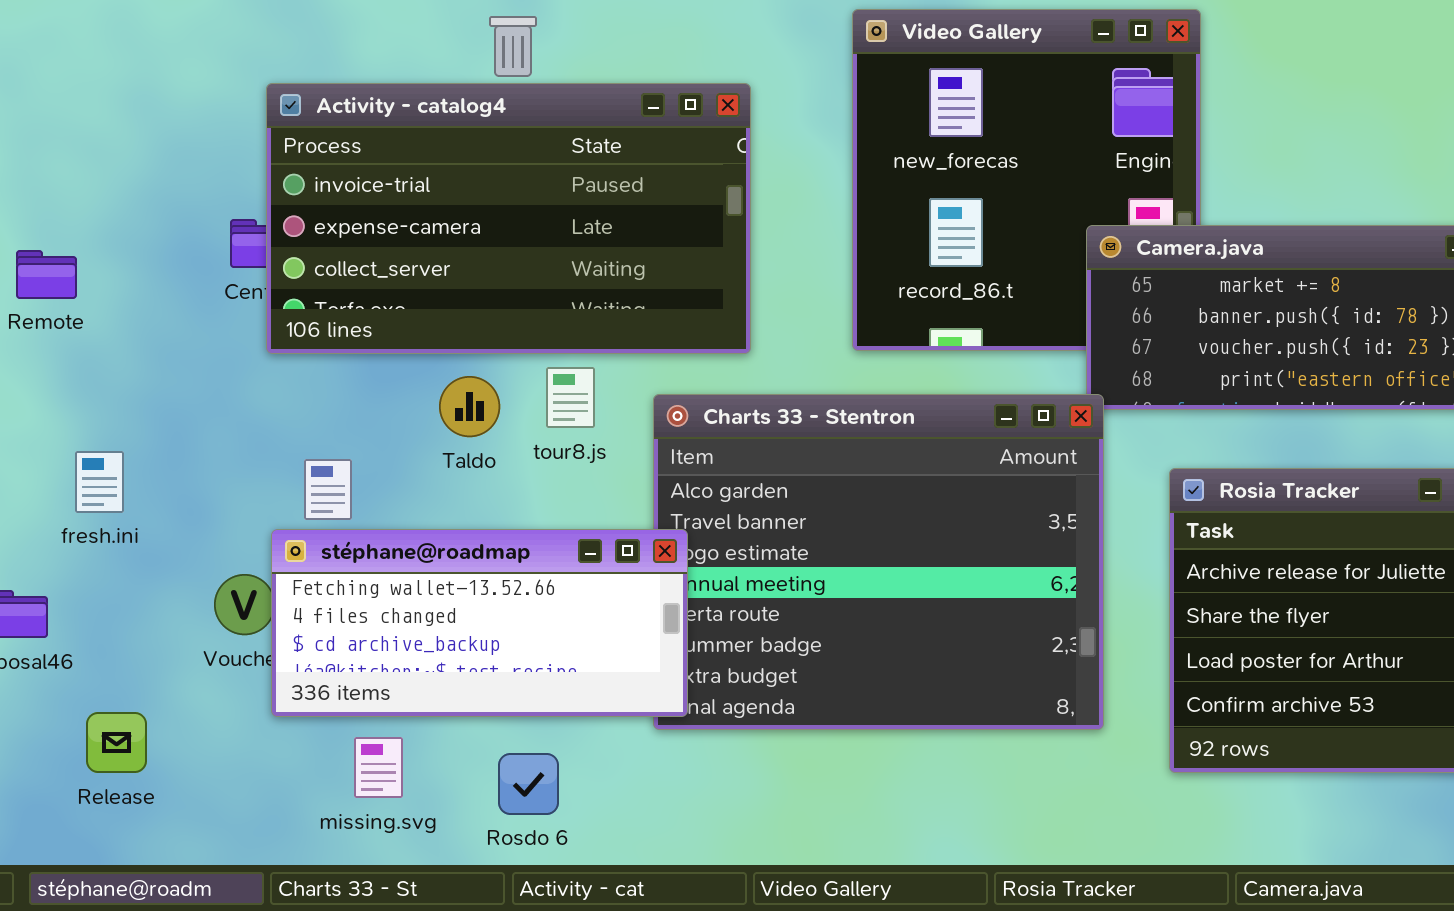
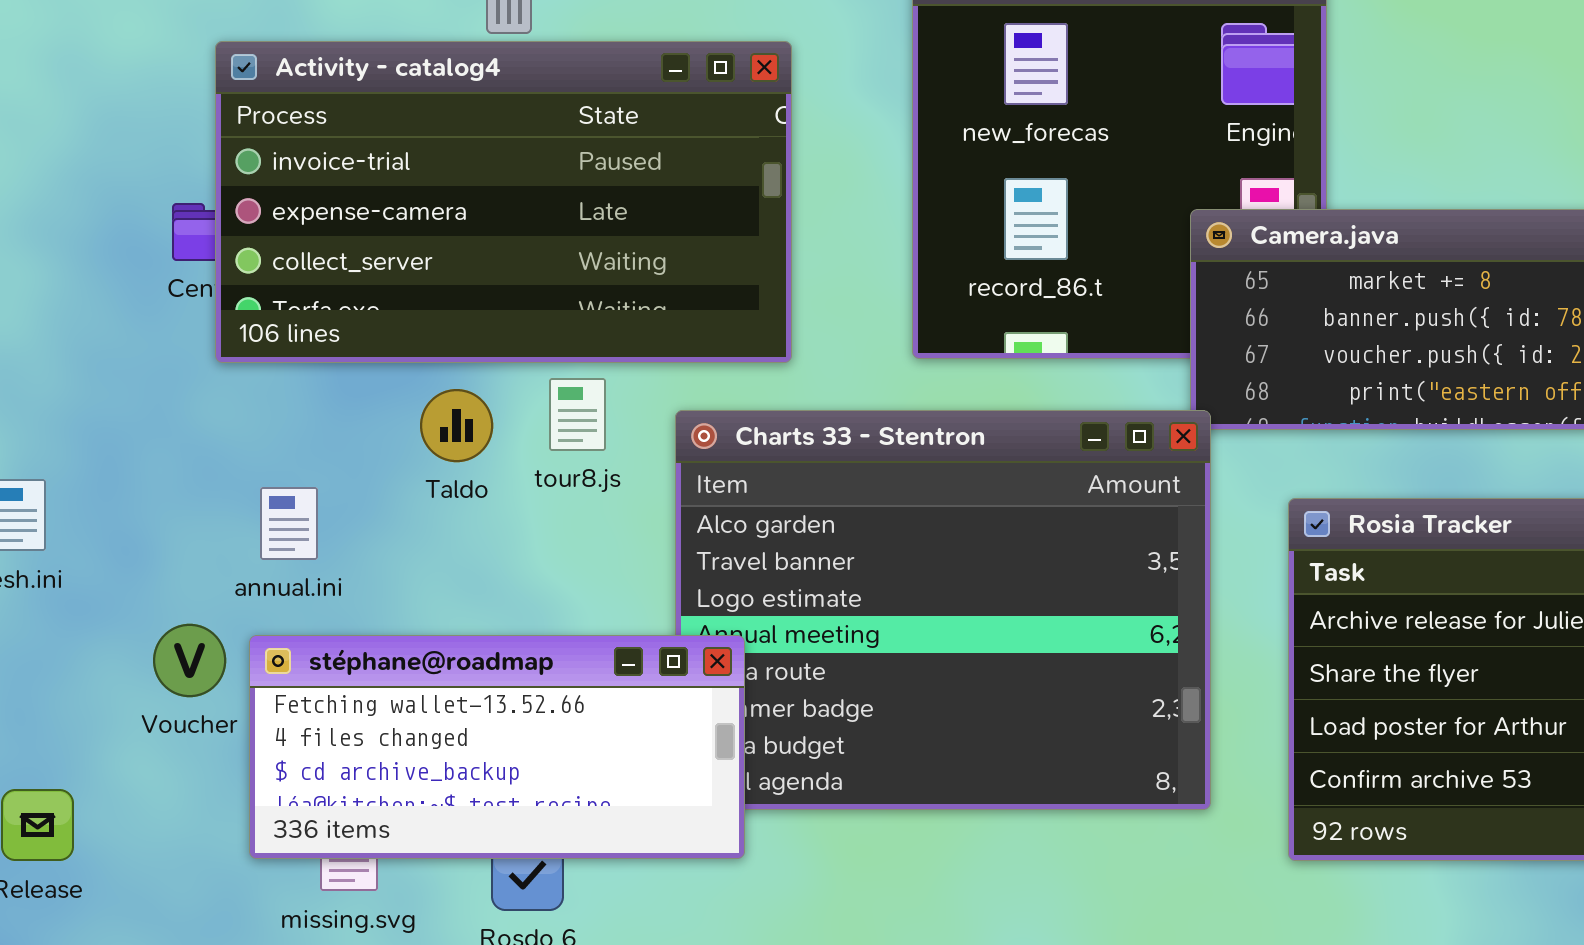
stéphane@roadmap: [271,529,688,717] -> [249,635,745,859], moved

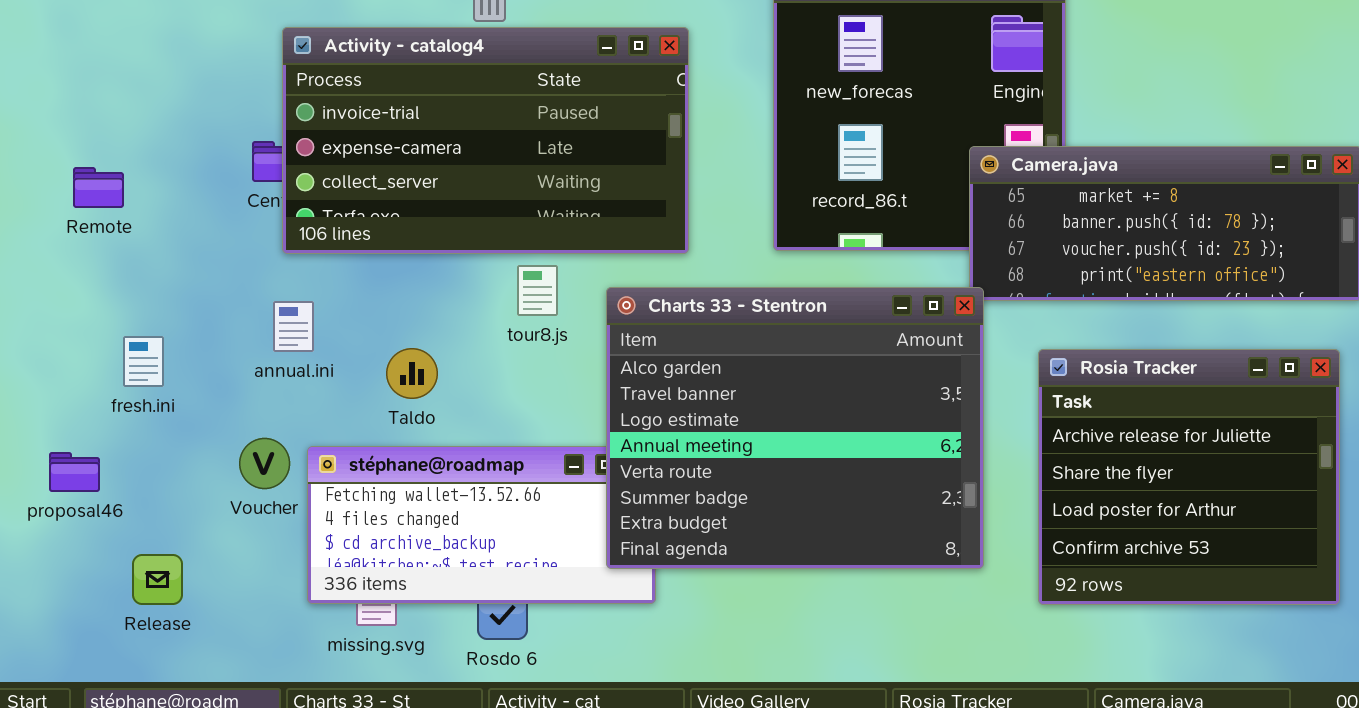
Taldo: [420,389,493,462] -> [386,348,438,399], moved
Charts 33 - Stentron: [675,410,1211,810] -> [606,287,984,569], raised
annual.ini: [260,487,318,560] -> [273,301,314,352], moved

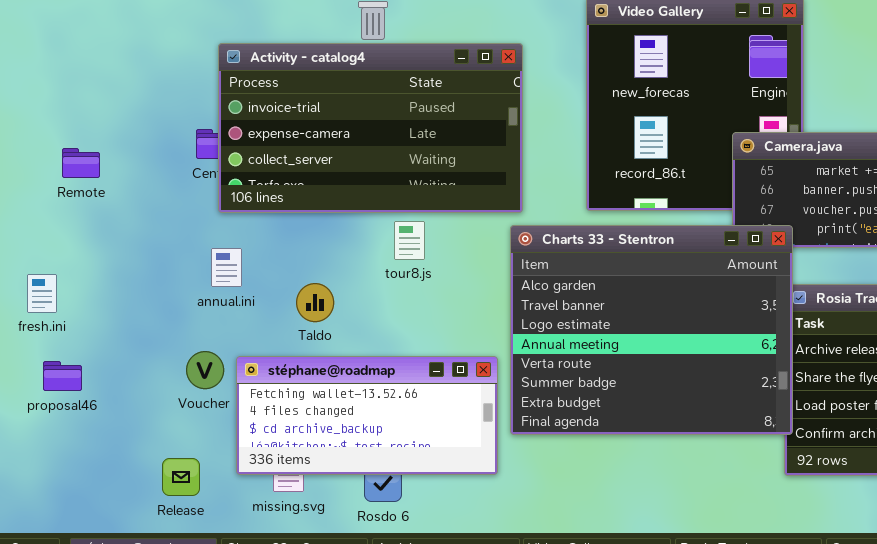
Charts 33 - Stentron: [606,287,984,569] -> [510,225,793,435], moved
fresh.ini: [123,336,164,387] -> [27,274,57,313], moved
Release: [132,554,183,605] -> [162,458,200,496], moved

